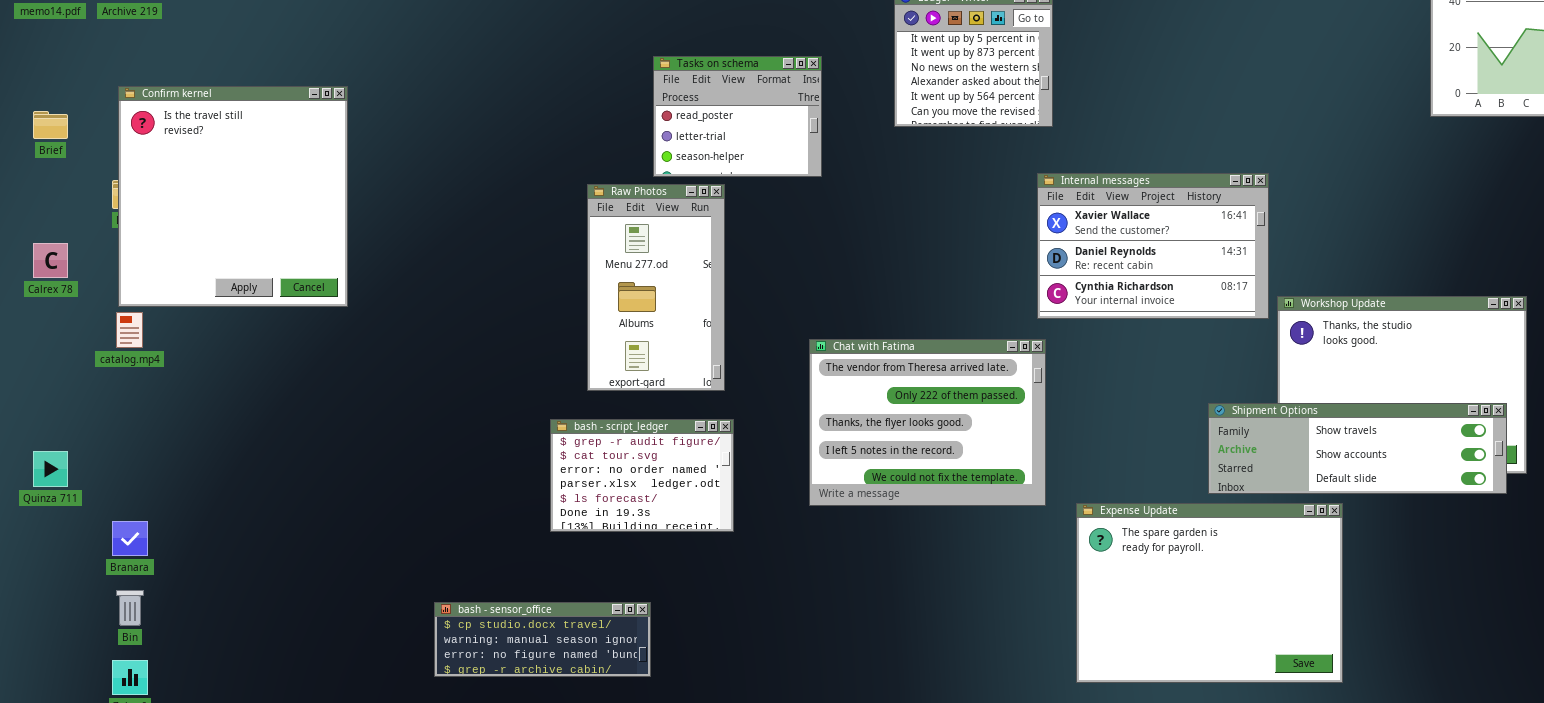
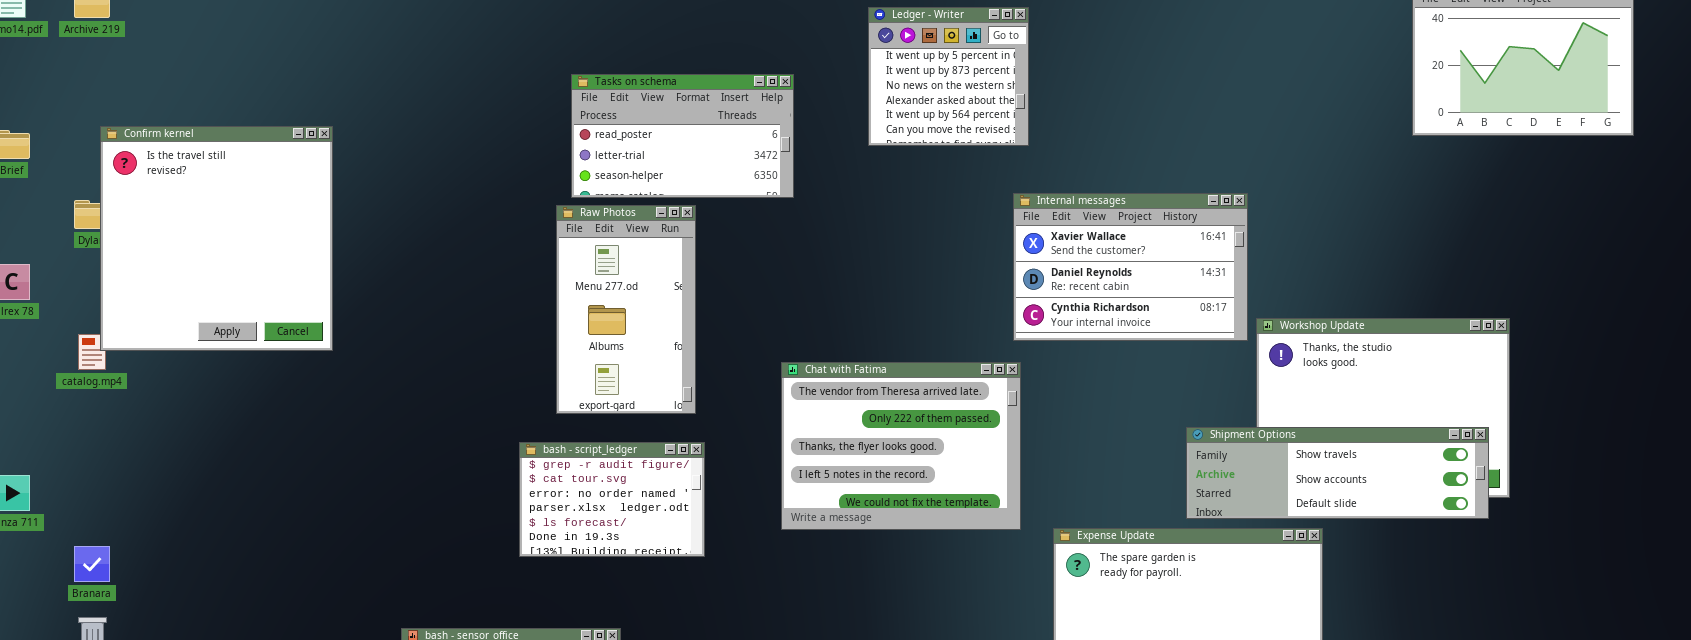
Tasks on schema: [653,56,822,177] -> [571,74,794,198], resized
Confirm kernel: [118,86,348,307] -> [100,126,333,351], moved

